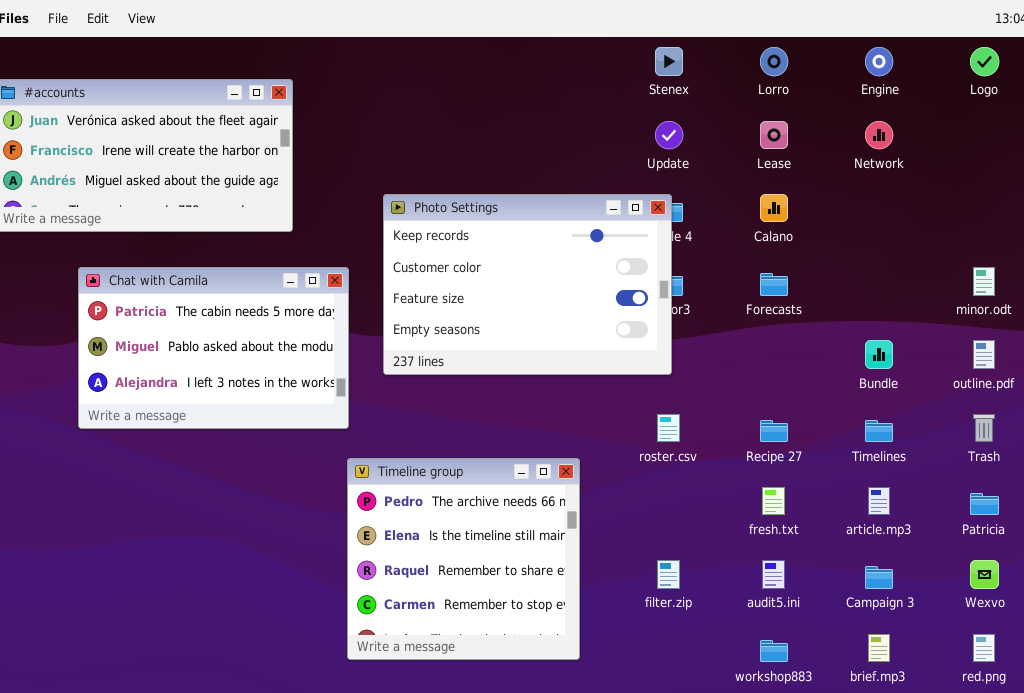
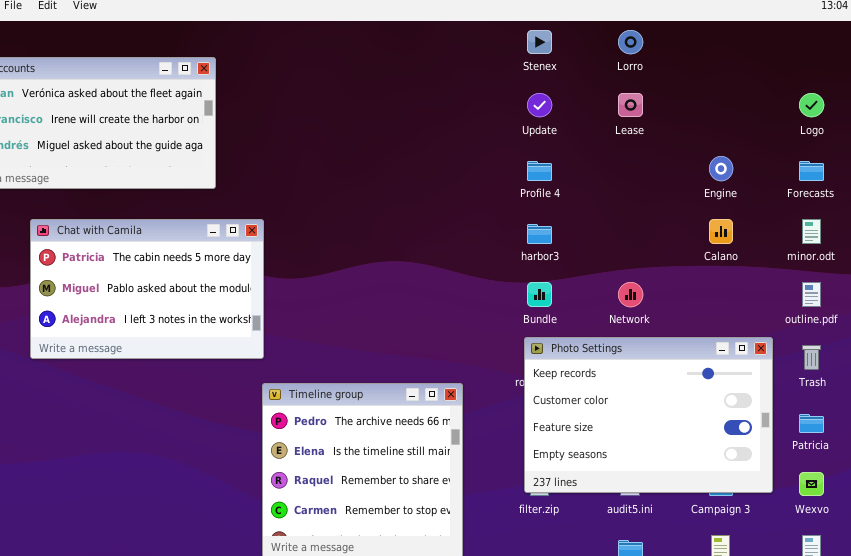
Engine: [865,47,893,76] -> [709,156,733,181], moved
Logo: [970,47,999,76] -> [799,93,824,117], moved
Network: [865,121,893,149] -> [618,282,643,307], moved
Photo Settings: [383,194,672,375] -> [524,337,773,493], moved
Calano: [760,194,788,222] -> [709,219,733,244], moved
Forecasts: [760,273,788,296] -> [799,161,824,181], moved
Bundle: [865,340,893,369] -> [527,282,552,307], moved

